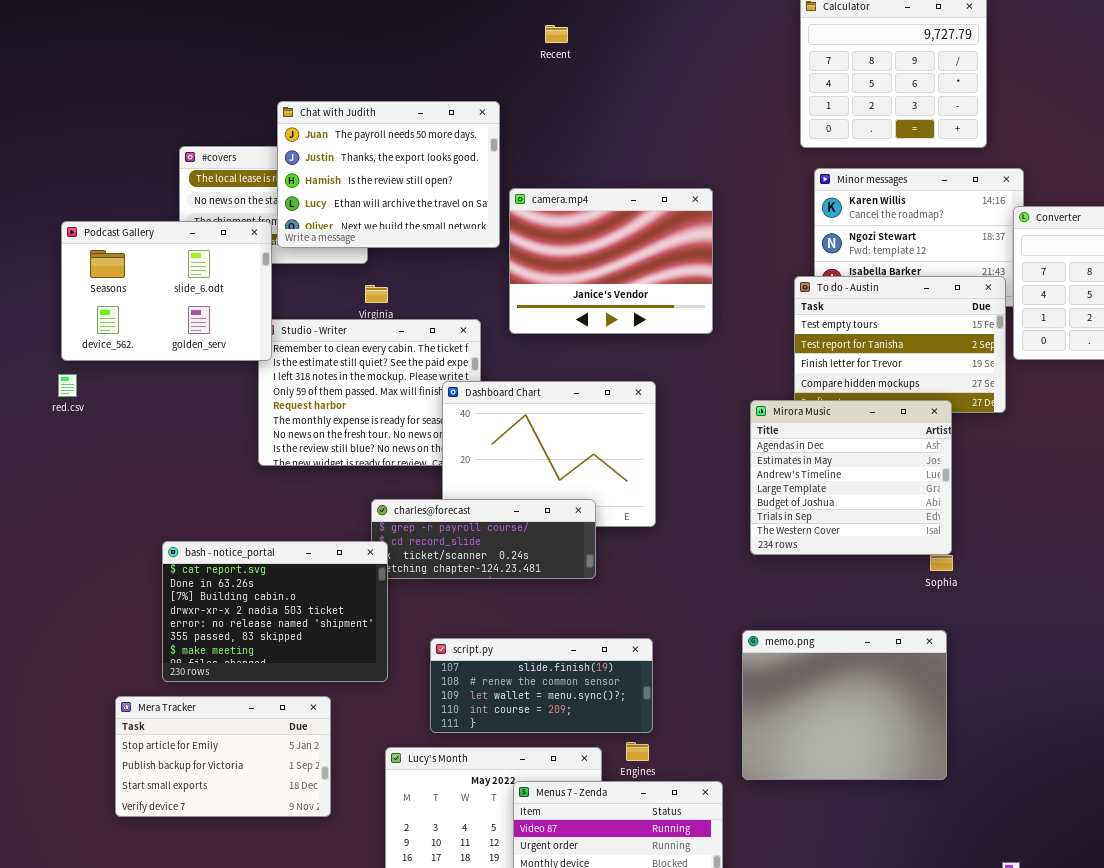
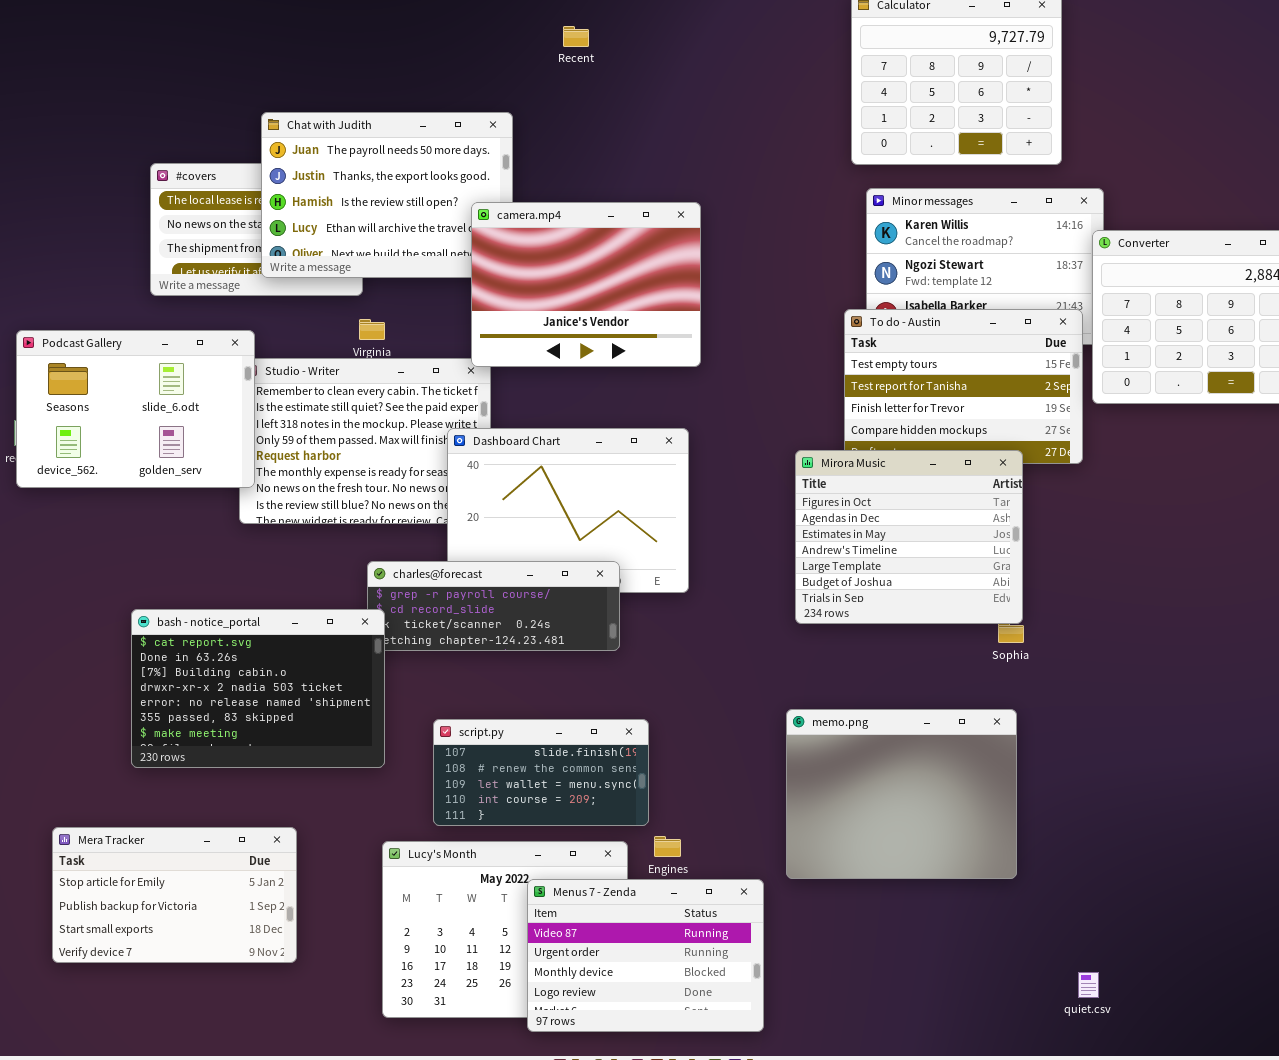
camera.mp4: [509,188,713,334] -> [471,202,701,367], moved
Podcast Gallery: [61,221,272,361] -> [16,330,255,488], moved
Mirora Music: [750,400,952,555] -> [795,450,1023,624], scrolled up 1 row
script.py: [430,638,653,733] -> [433,719,649,826], resized
Mera Tracker: [115,696,331,817] -> [52,827,297,963], moved

